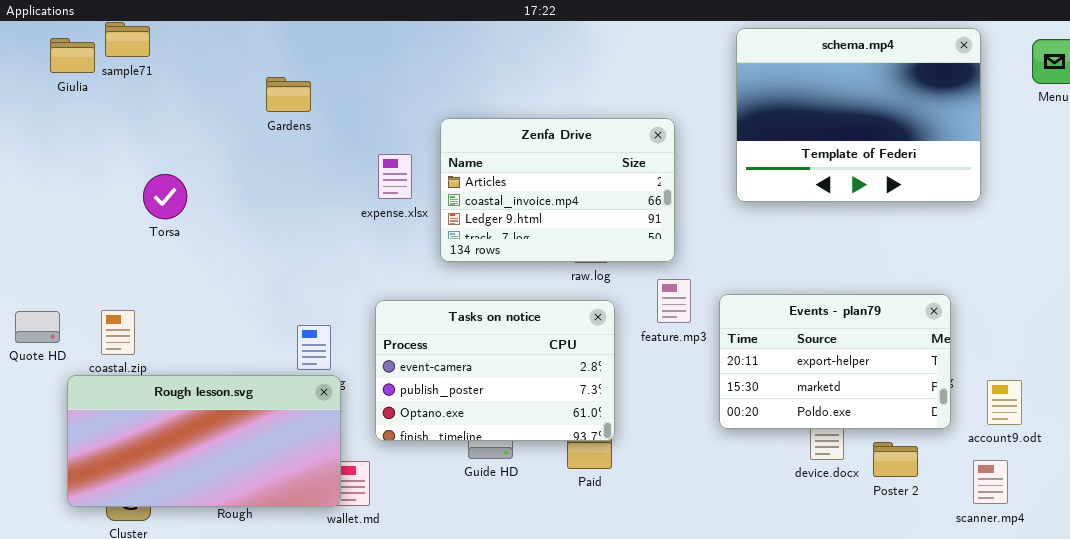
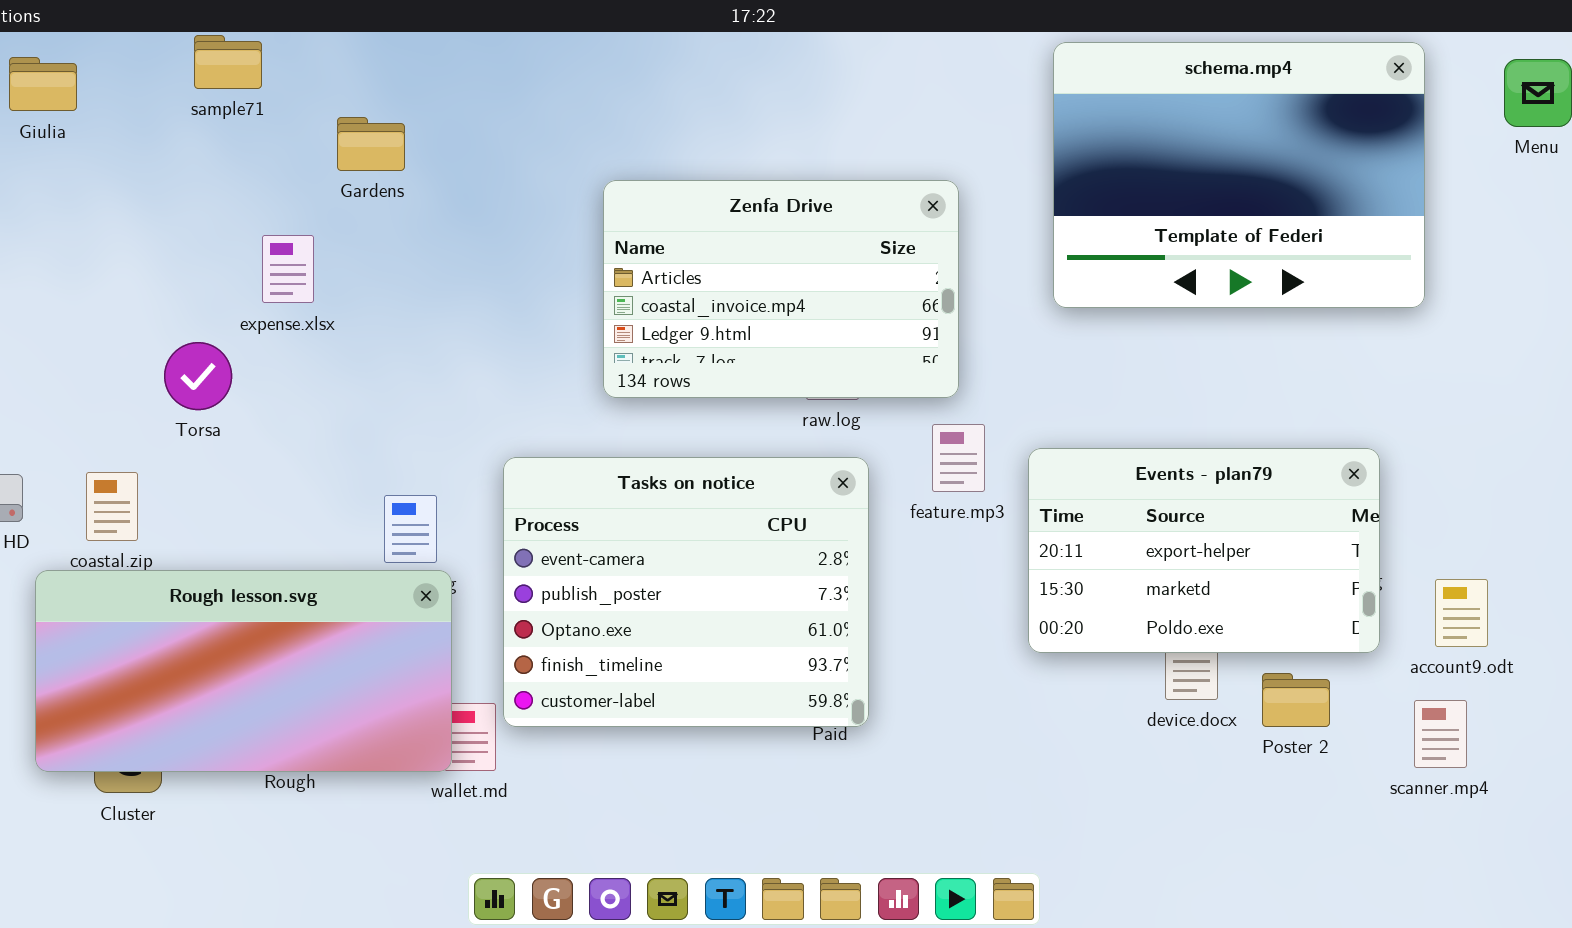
sample71: [105,22,150,57] -> [194,35,262,89], moved
expense.xlsx: [378,154,412,199] -> [262,235,314,303], moved
Torsa: [143,174,187,219] -> [164,342,232,410], moved
Tasks on notice: [375,300,615,441] -> [503,457,869,727], resized

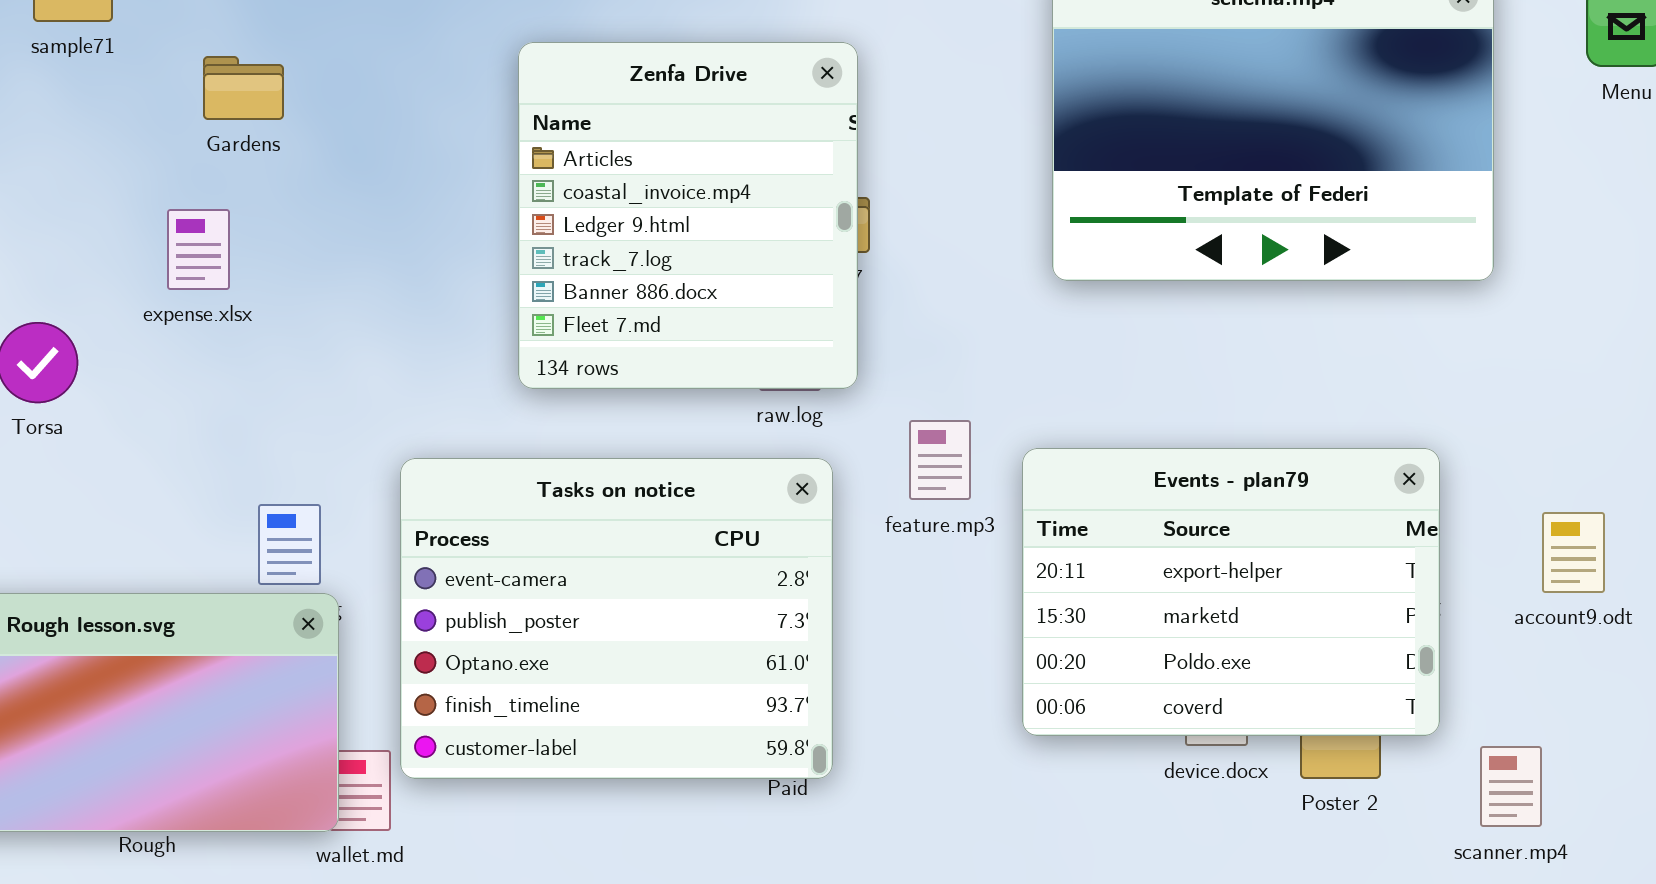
Zenfa Drive: [603,180,959,398] -> [518,42,858,389], resized
expense.xlsx: [262,235,314,303] -> [167,209,230,290], moved
Events - plan79: [1028,448,1380,653] -> [1022,448,1440,736], resized
account9.odt: [1435,579,1488,647] -> [1542,512,1605,593], moved

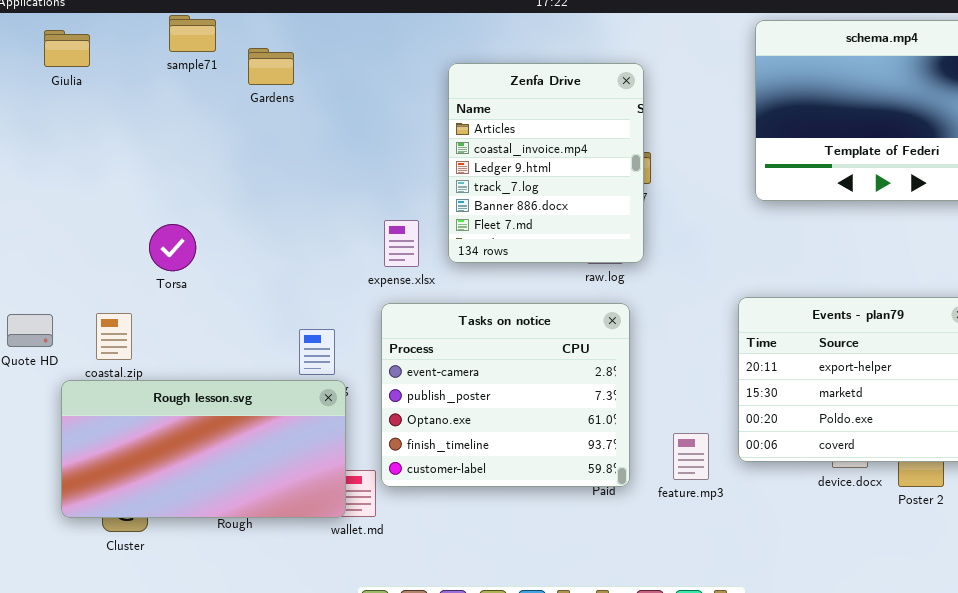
Gardens: [203,56,284,120] -> [248,48,294,85], moved
expense.xlsx: [167,209,230,290] -> [384,220,419,267], moved
feature.mp3: [909,420,971,500] -> [673,433,709,480], moved

